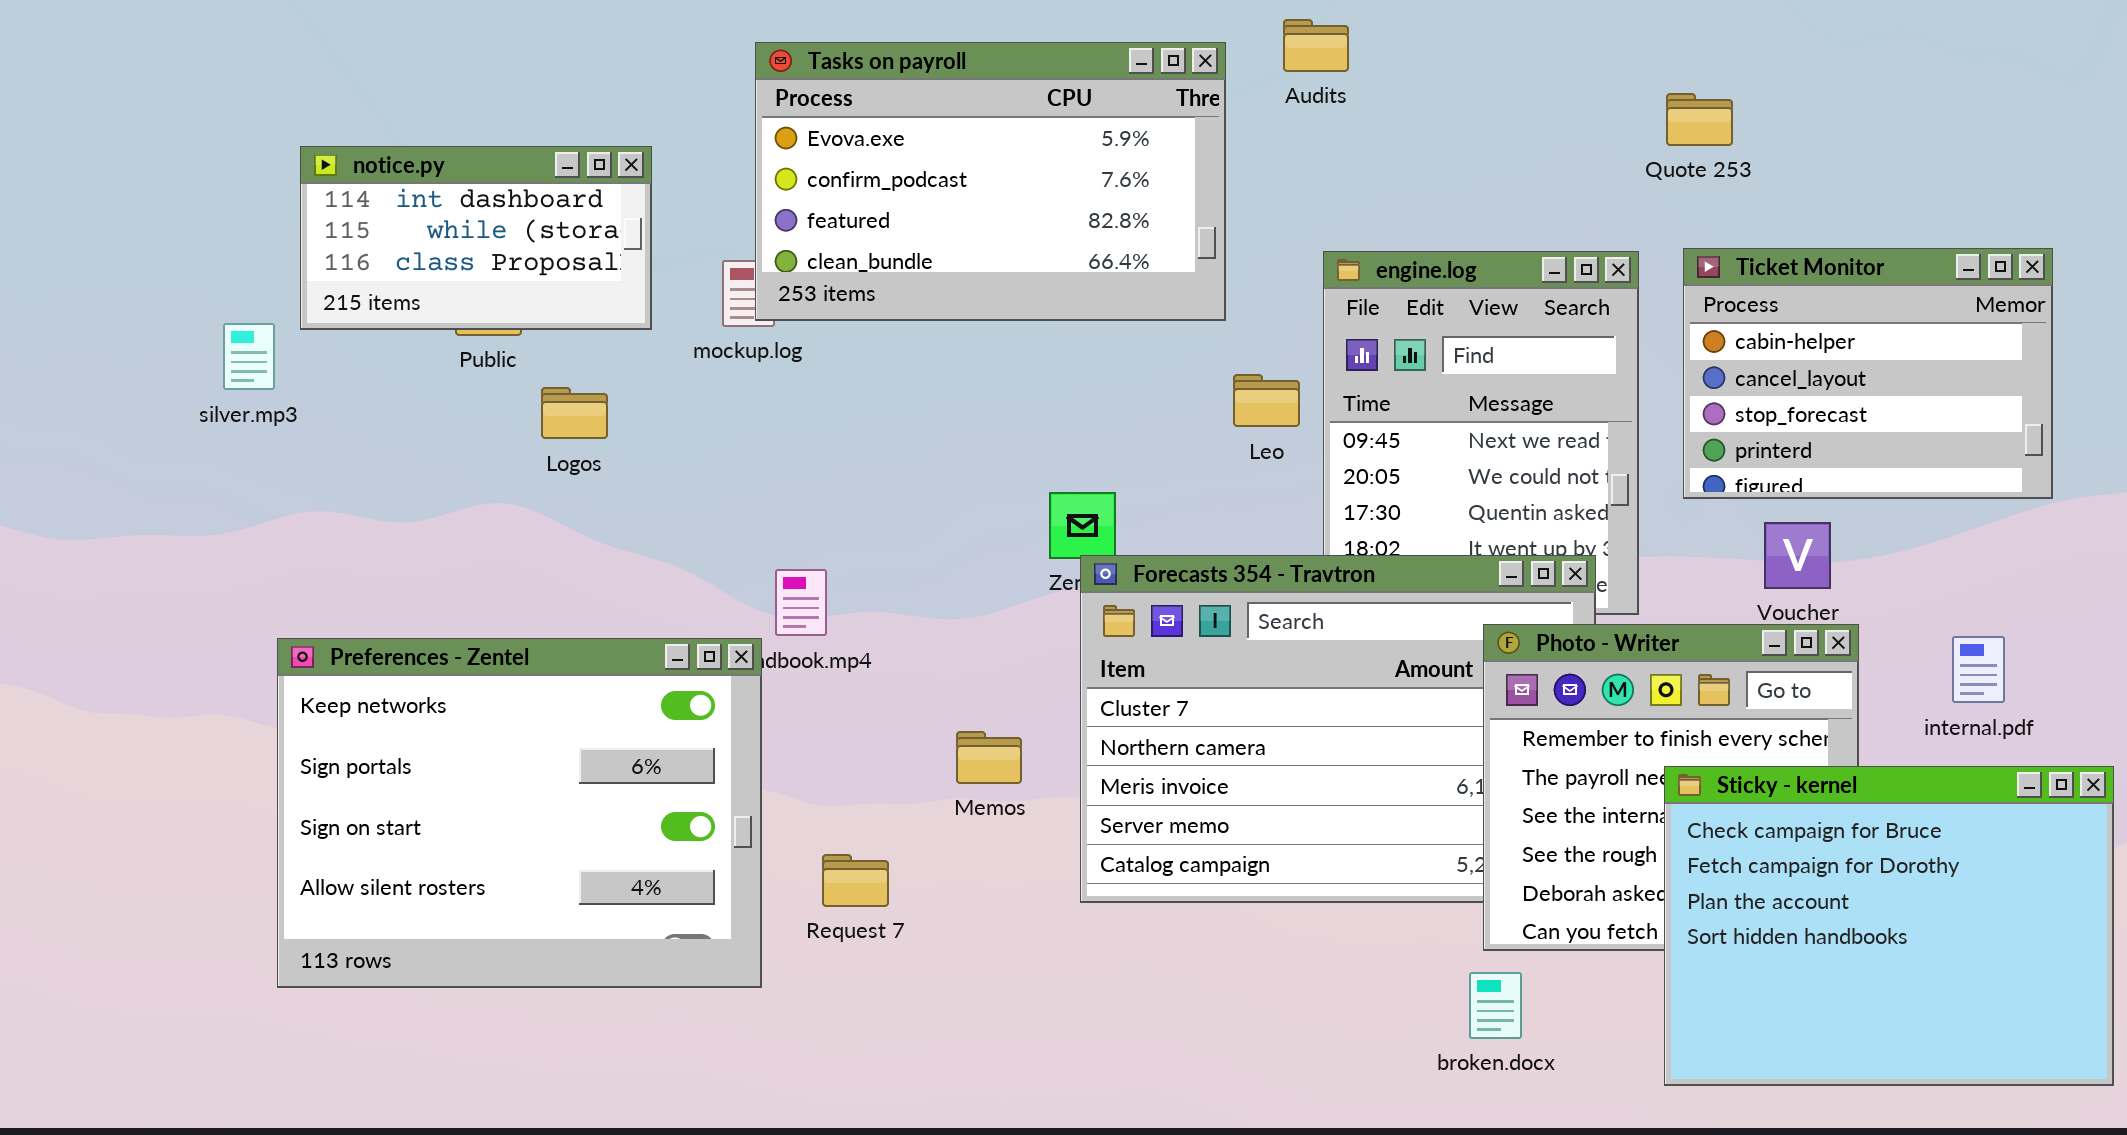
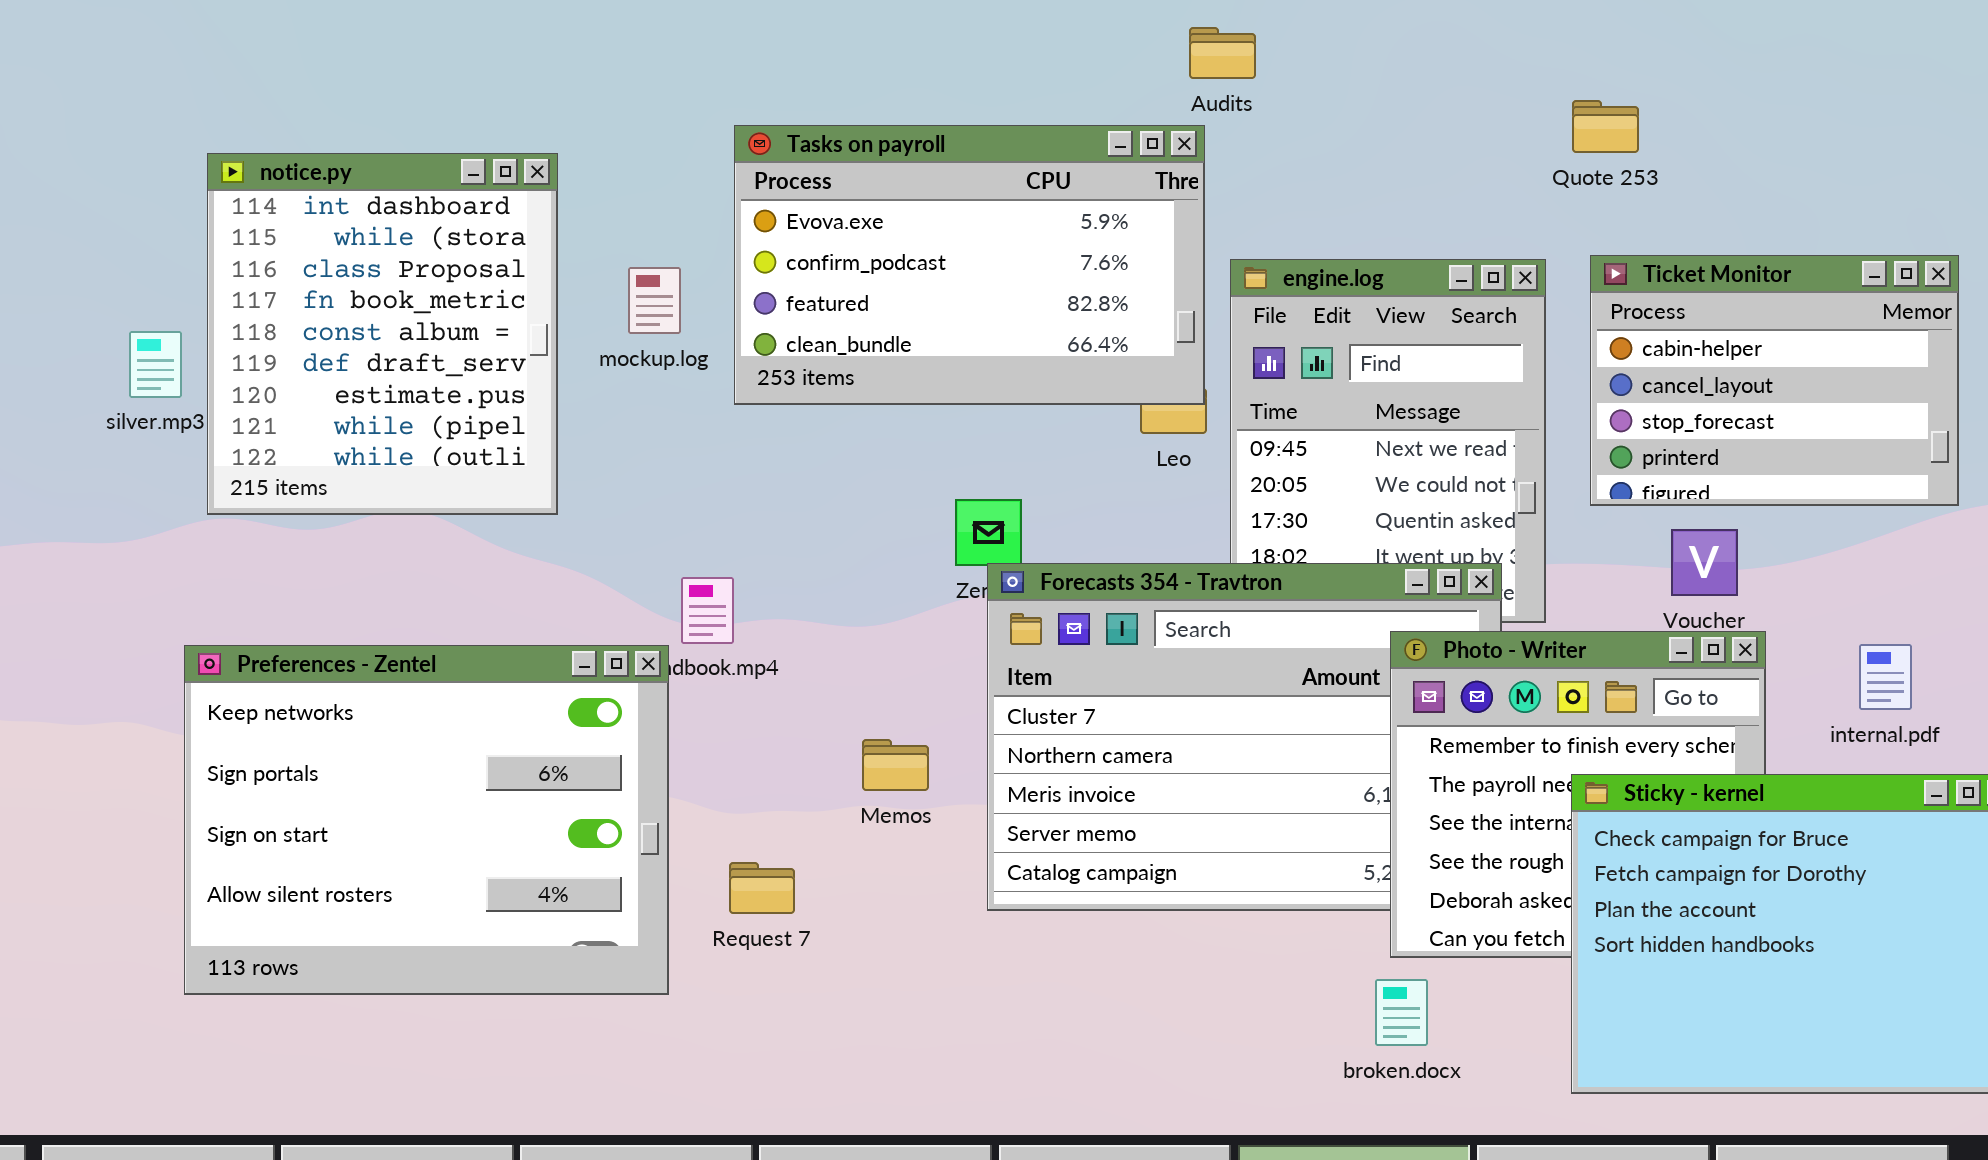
Tasks on payroll: [755,42,1226,321] -> [734,125,1205,405], moved
notice.py: [300,146,652,330] -> [207,153,558,515], resized

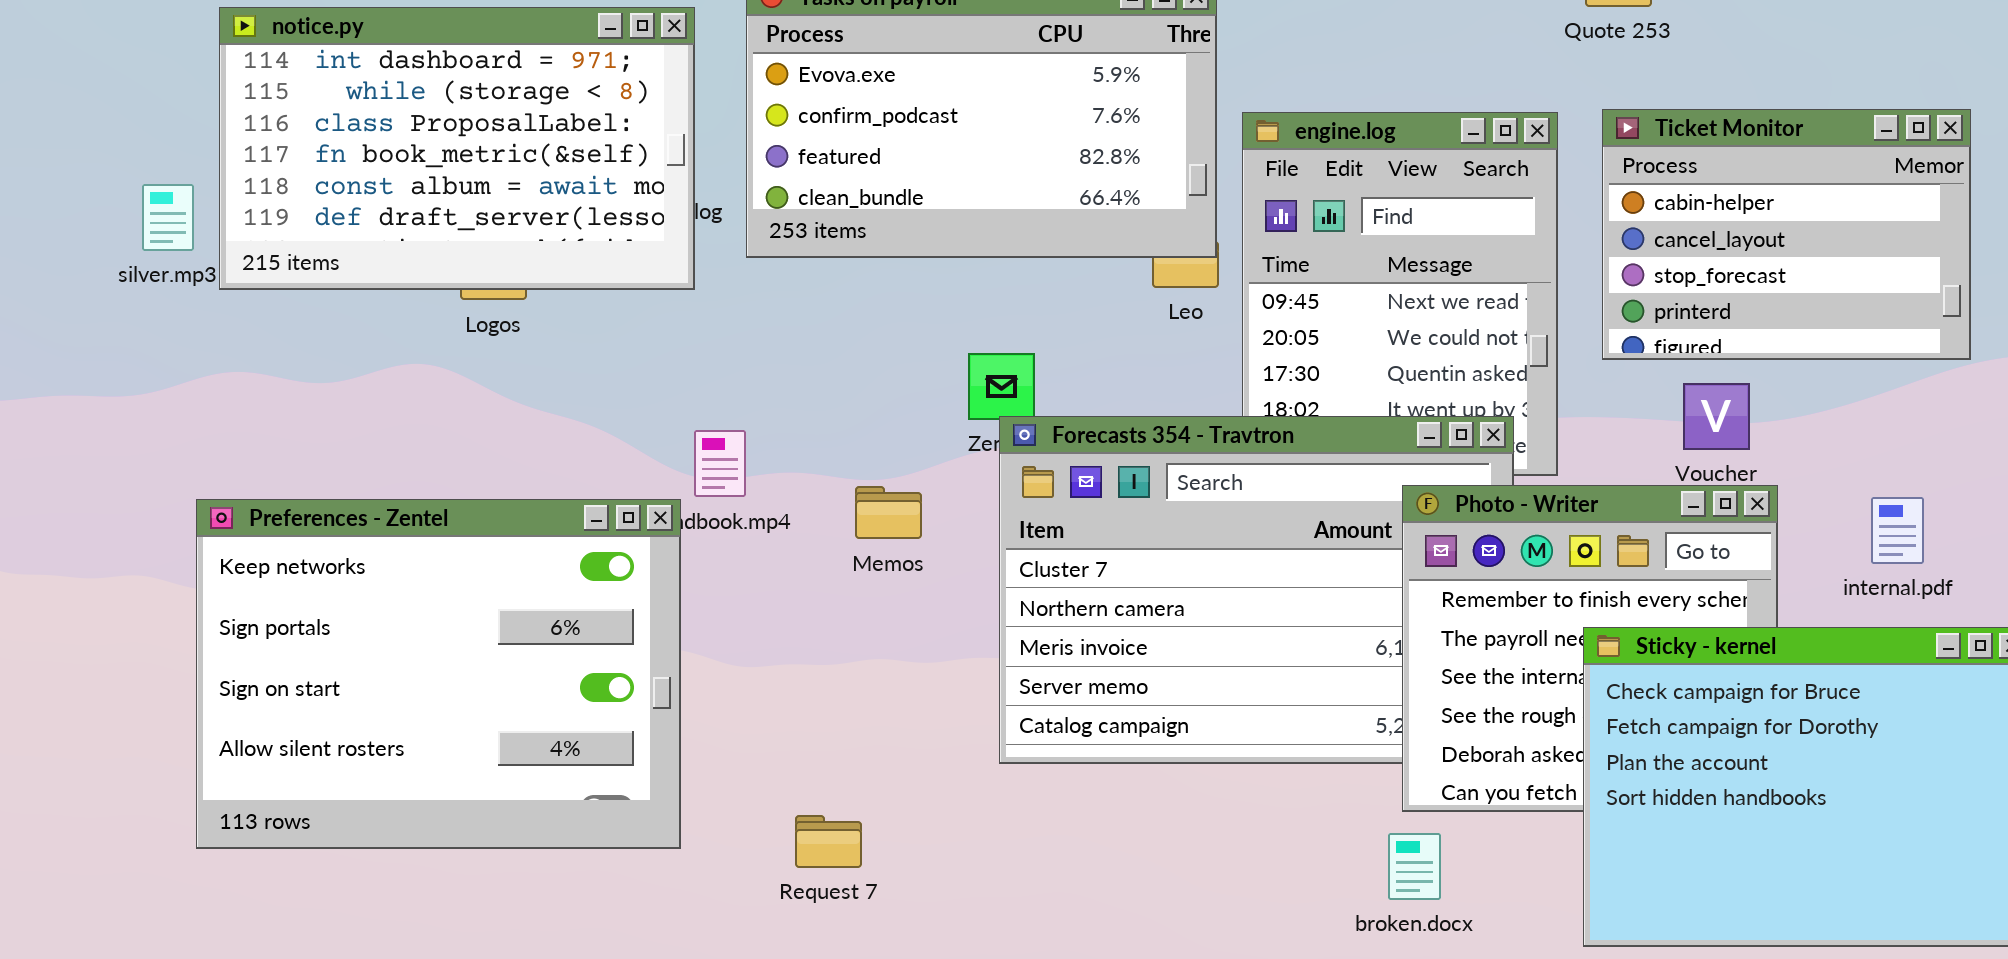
notice.py: [207,153,558,515] -> [219,7,695,290], resized
Memos: [862,739,929,791] -> [855,486,922,539], moved
Request 7: [729,862,795,914] -> [795,815,862,868], moved

